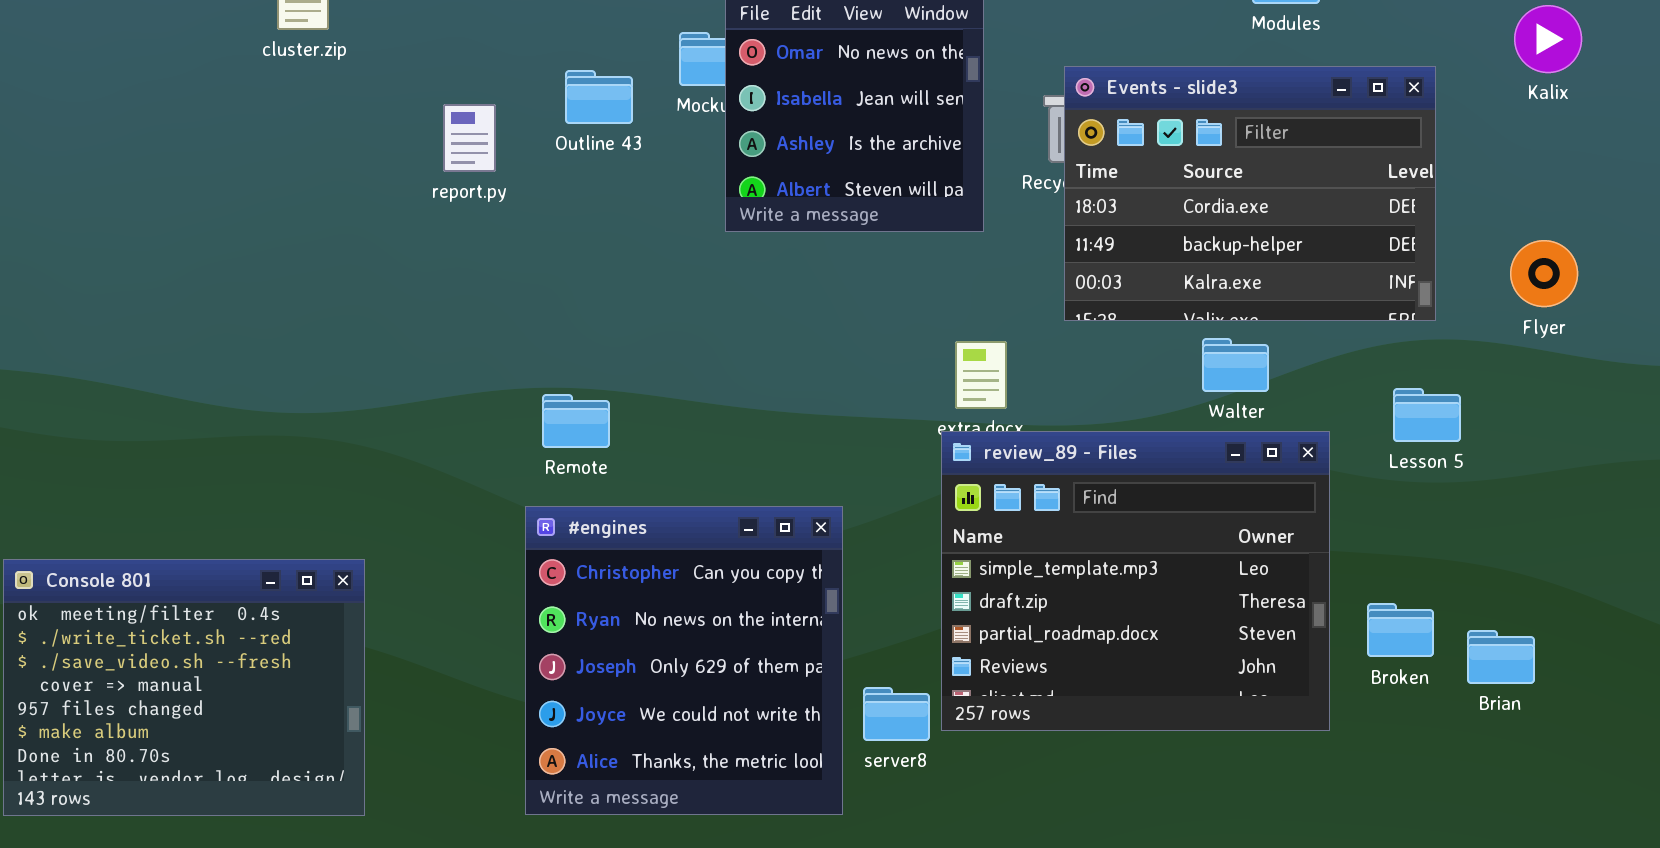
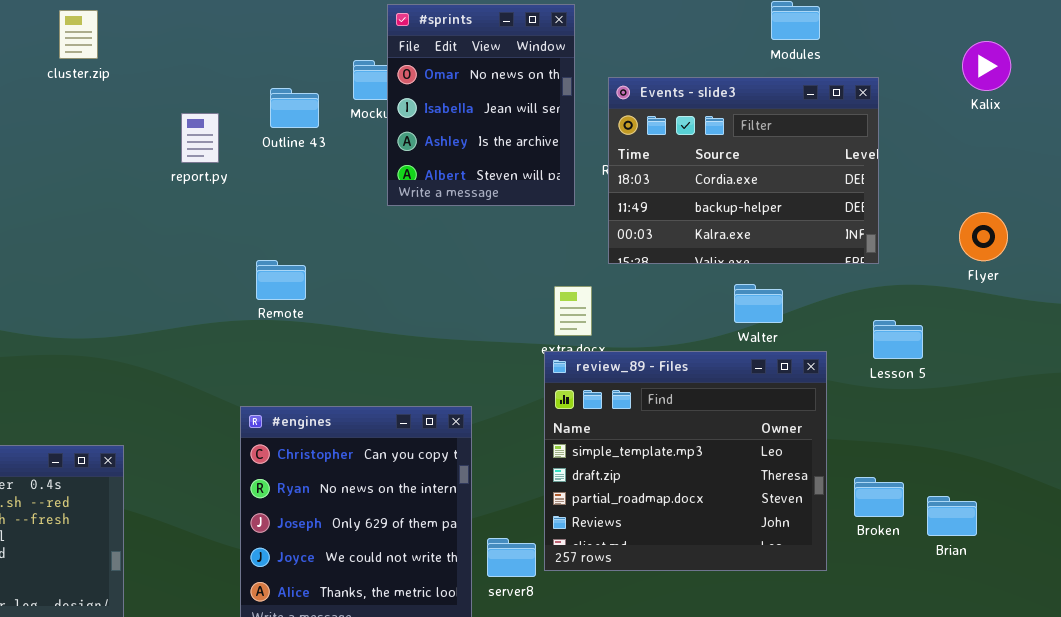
Events - slide3: [1064,66,1436,321] -> [608,77,879,264], moved
Remote: [542,394,610,448] -> [256,260,306,300], moved

